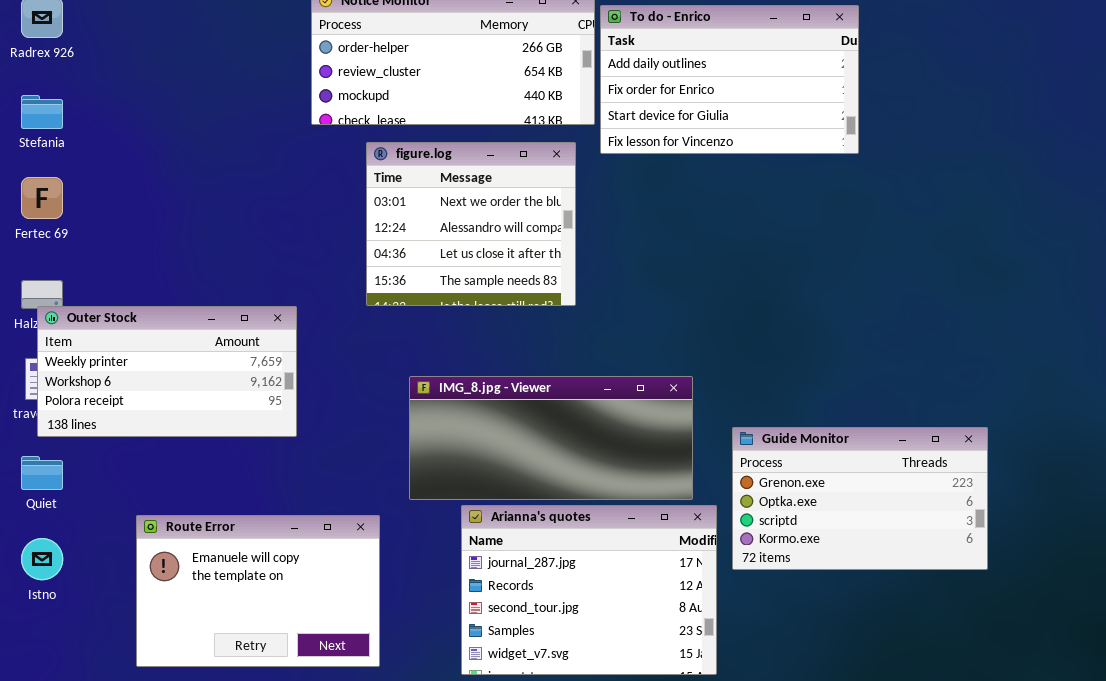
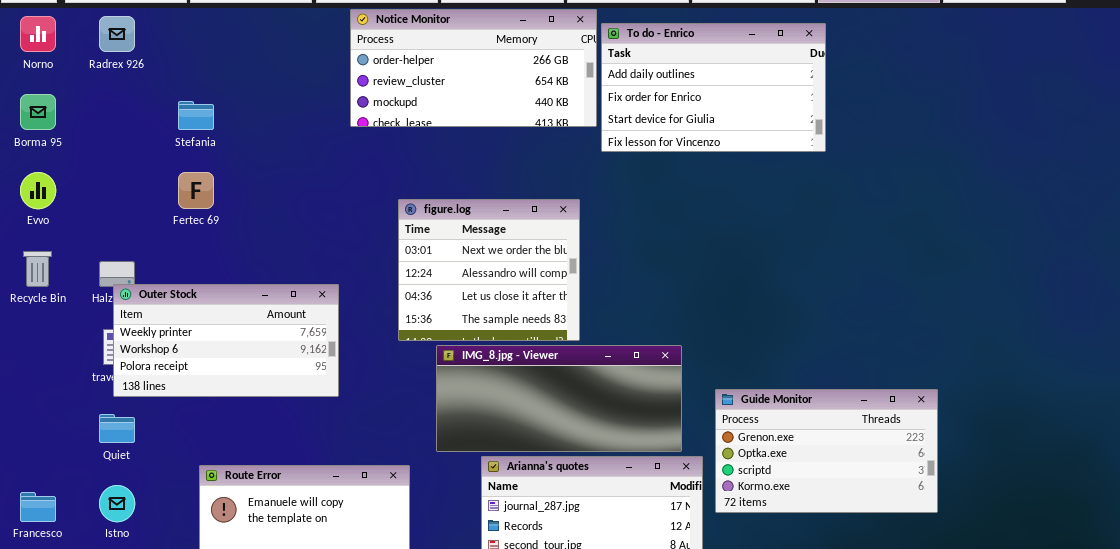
Stefania: [21,95,63,129] -> [178,101,214,130], moved
figure.log: [366,142,576,306] -> [398,199,580,341], moved
Fertec 69: [21,177,63,219] -> [178,172,214,209], moved

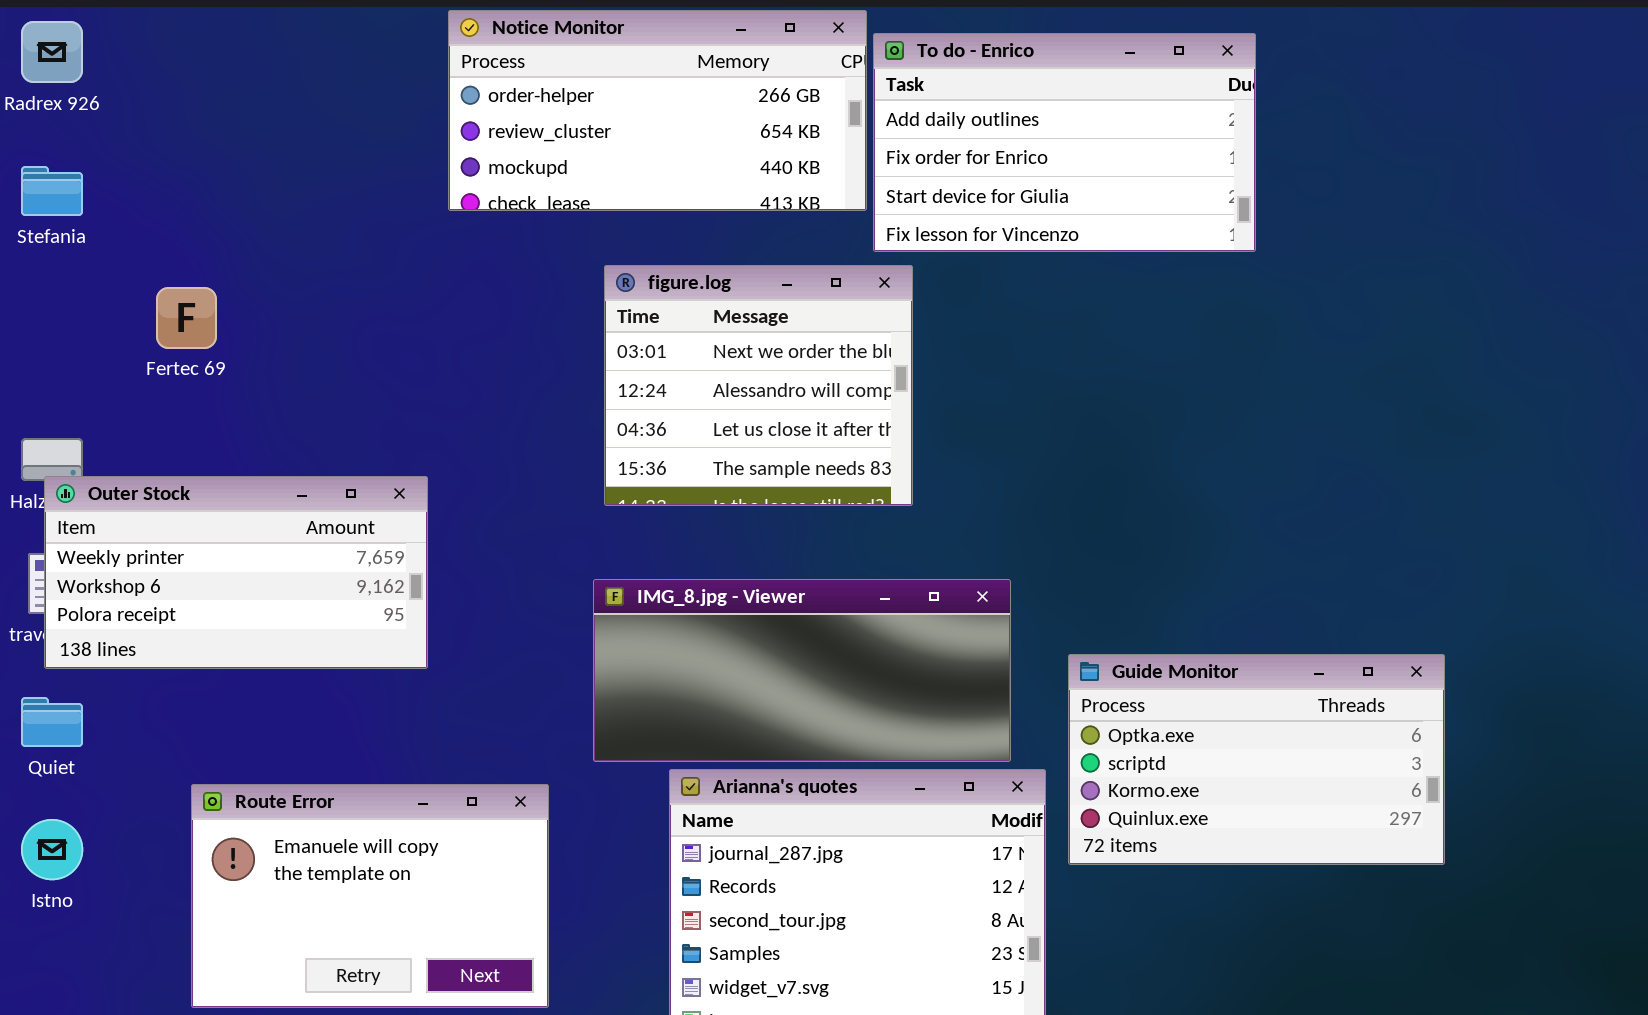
Stefania: [178,101,214,130] -> [21,166,83,216], moved
figure.log: [398,199,580,341] -> [604,265,913,506], moved
Guide Monitor: [715,389,938,513] -> [1068,654,1445,865], scrolled down 1 row

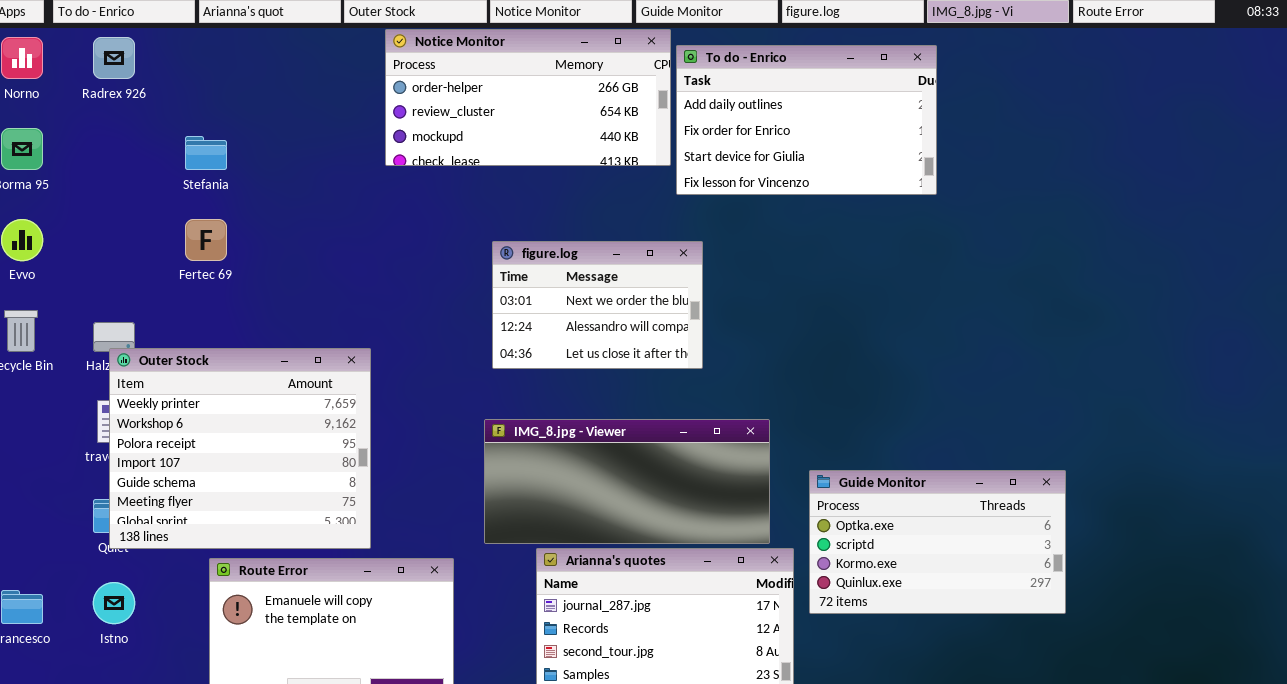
Stefania: [21,166,83,216] -> [185,136,227,170], moved
figure.log: [604,265,913,506] -> [492,241,703,369], resized
Outer Stock: [44,476,428,669] -> [109,348,371,549], resized

